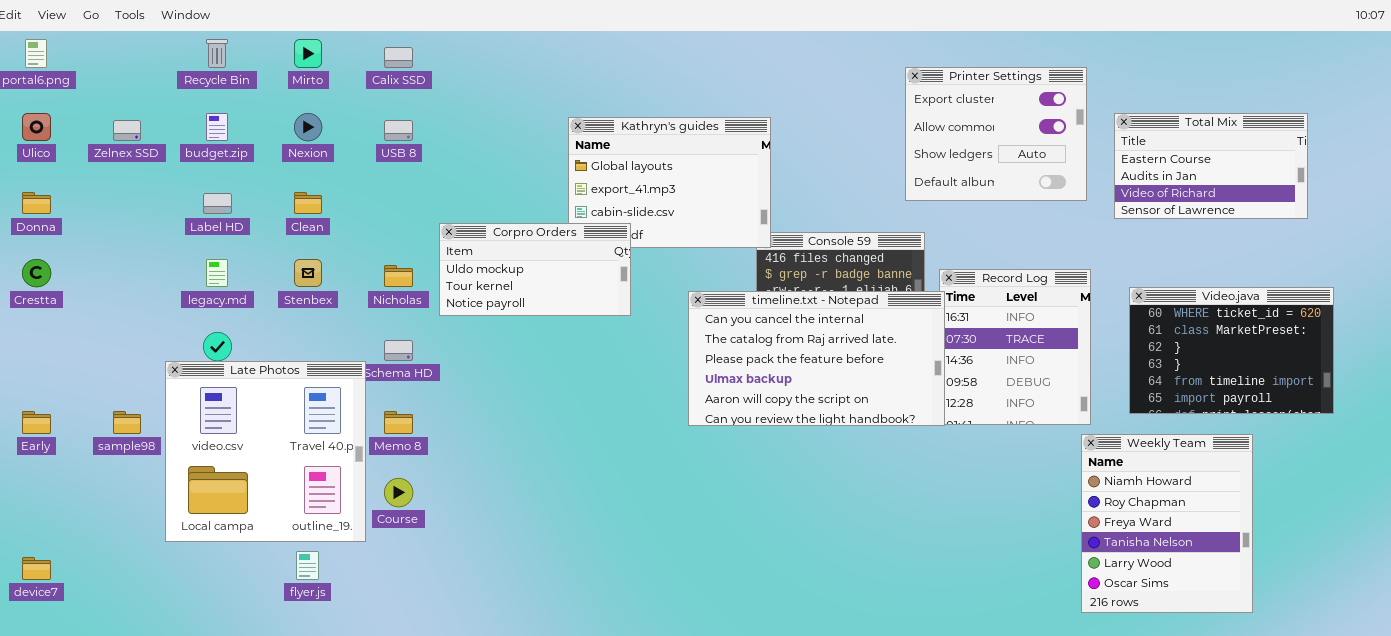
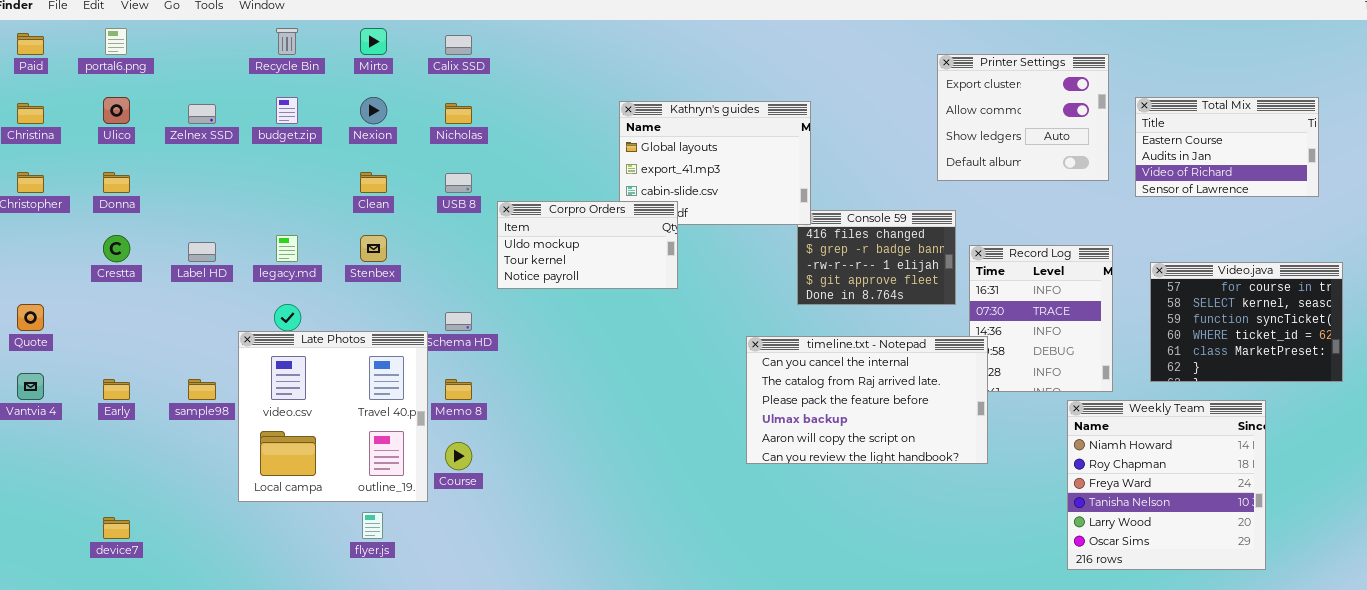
USB 8: [384,120,413,141] -> [445,173,472,193], moved
Label HD: [203,193,232,214] -> [188,242,216,262], moved
Nicholas: [384,265,413,287] -> [445,103,472,124], moved
Video.java: [1129,287,1334,414] -> [1150,262,1343,382], scrolled up 3 rows
timeline.txt - Notepad: [688,291,945,426] -> [746,336,988,464], moved
Weekly Team: [1081,434,1253,613] -> [1067,400,1266,570], resized

